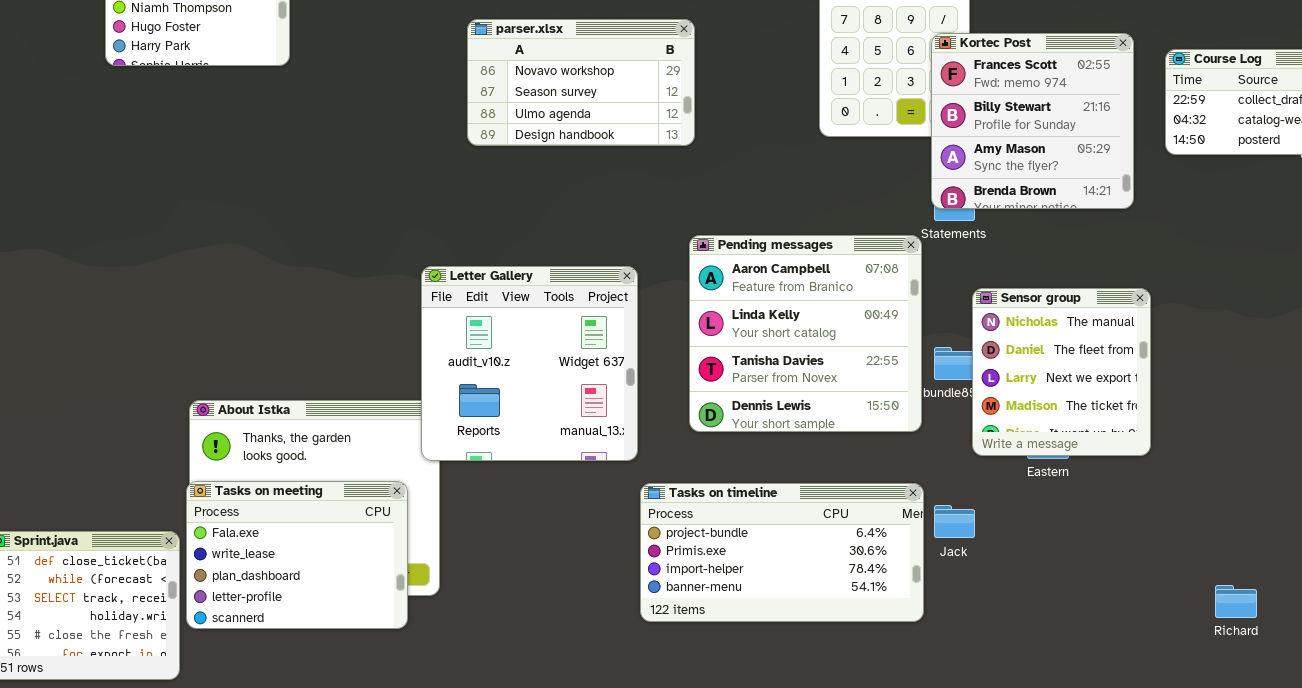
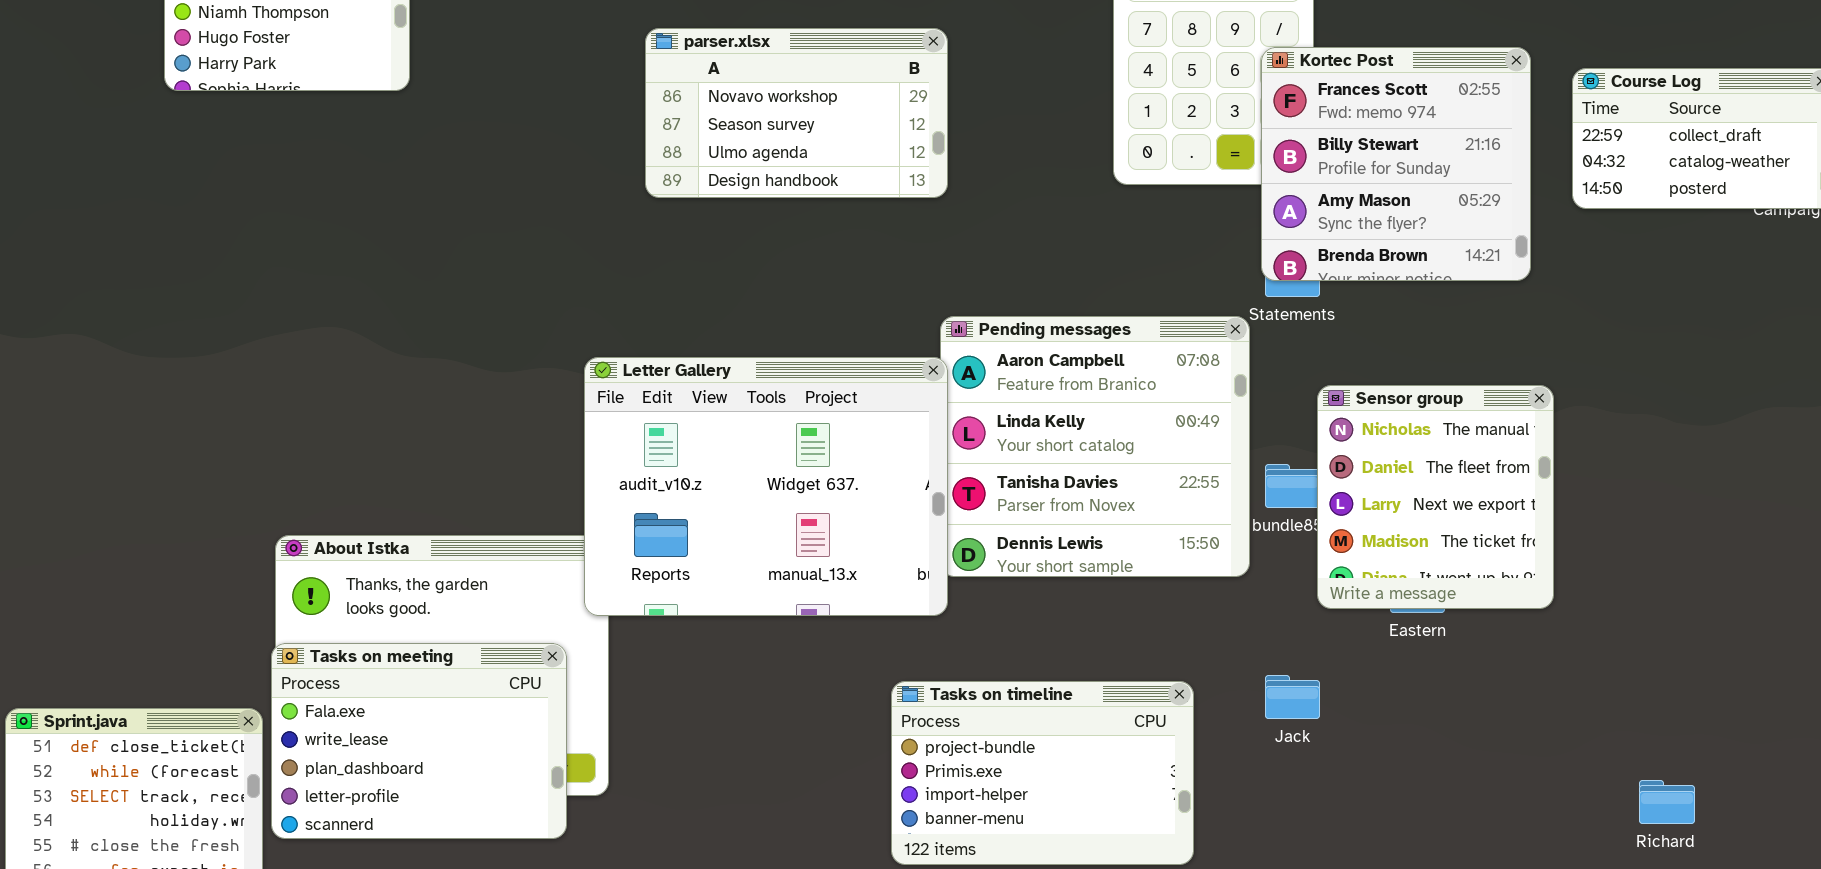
Letter Gallery: [421,266,638,461] -> [584,357,948,616], resized
Tasks on timeline: [640,483,924,622] -> [891,681,1194,865], moved, resized

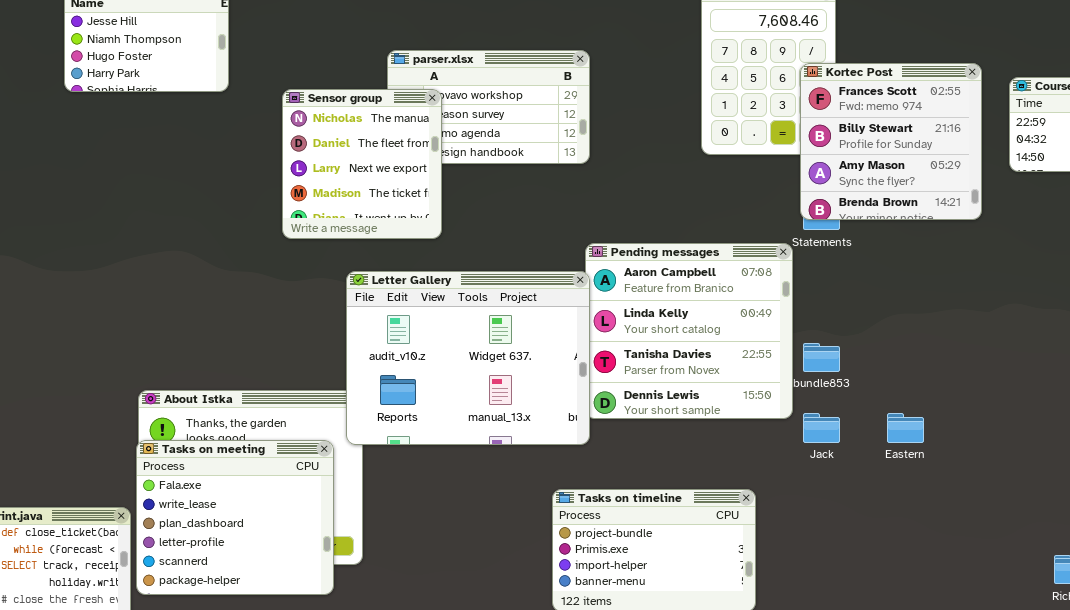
Sensor group: [1317,385,1554,609] -> [282,89,442,239], moved
Tasks on meeting: [271,643,567,839] -> [136,440,334,595], resized
Jack: [1265,675,1320,719] -> [803,413,840,443], moved

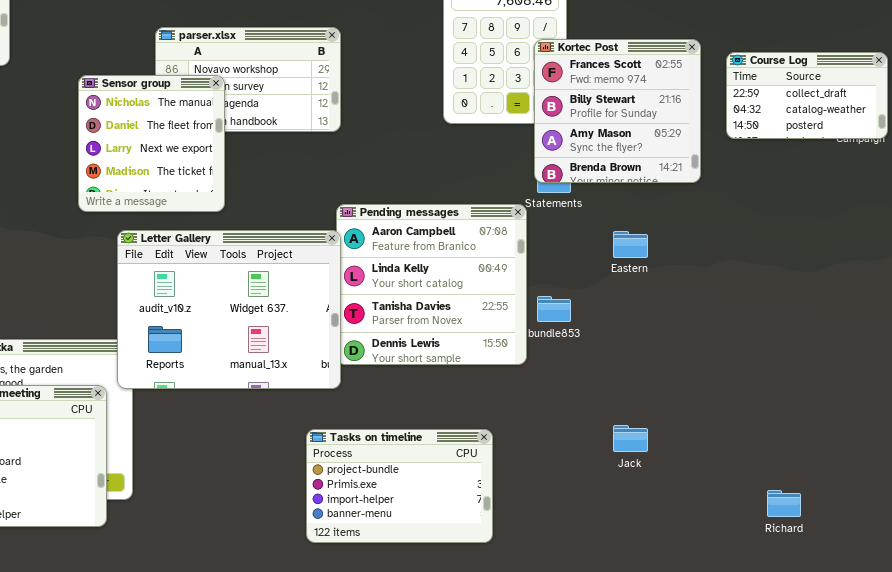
Sensor group: [282,89,442,239] -> [78,75,225,212], moved
Jack: [803,413,840,443] -> [613,425,648,452], moved
Eastern: [887,413,924,443] -> [613,231,648,258], moved

